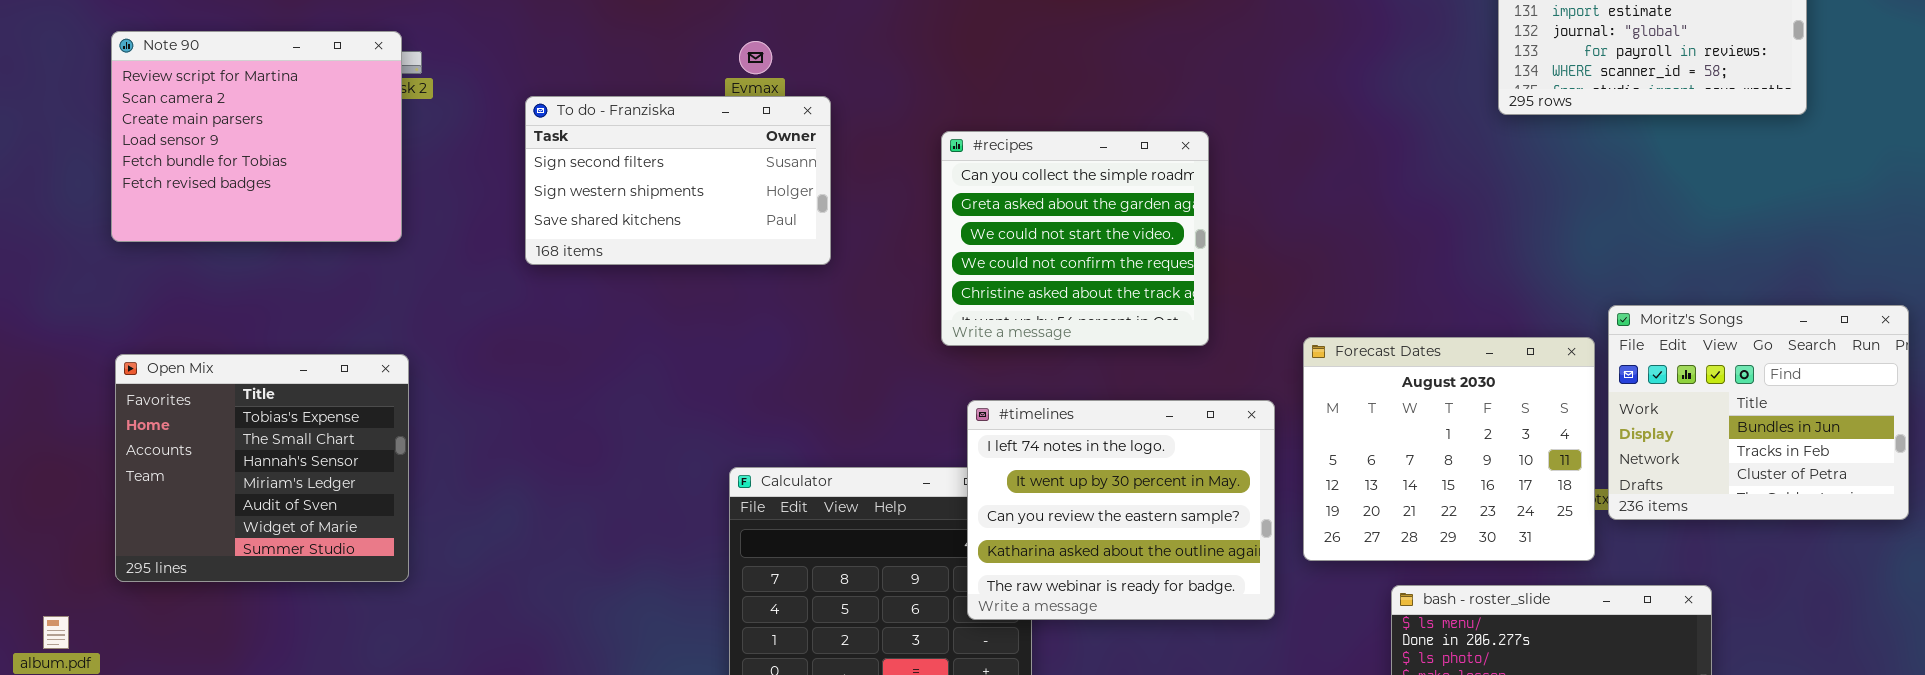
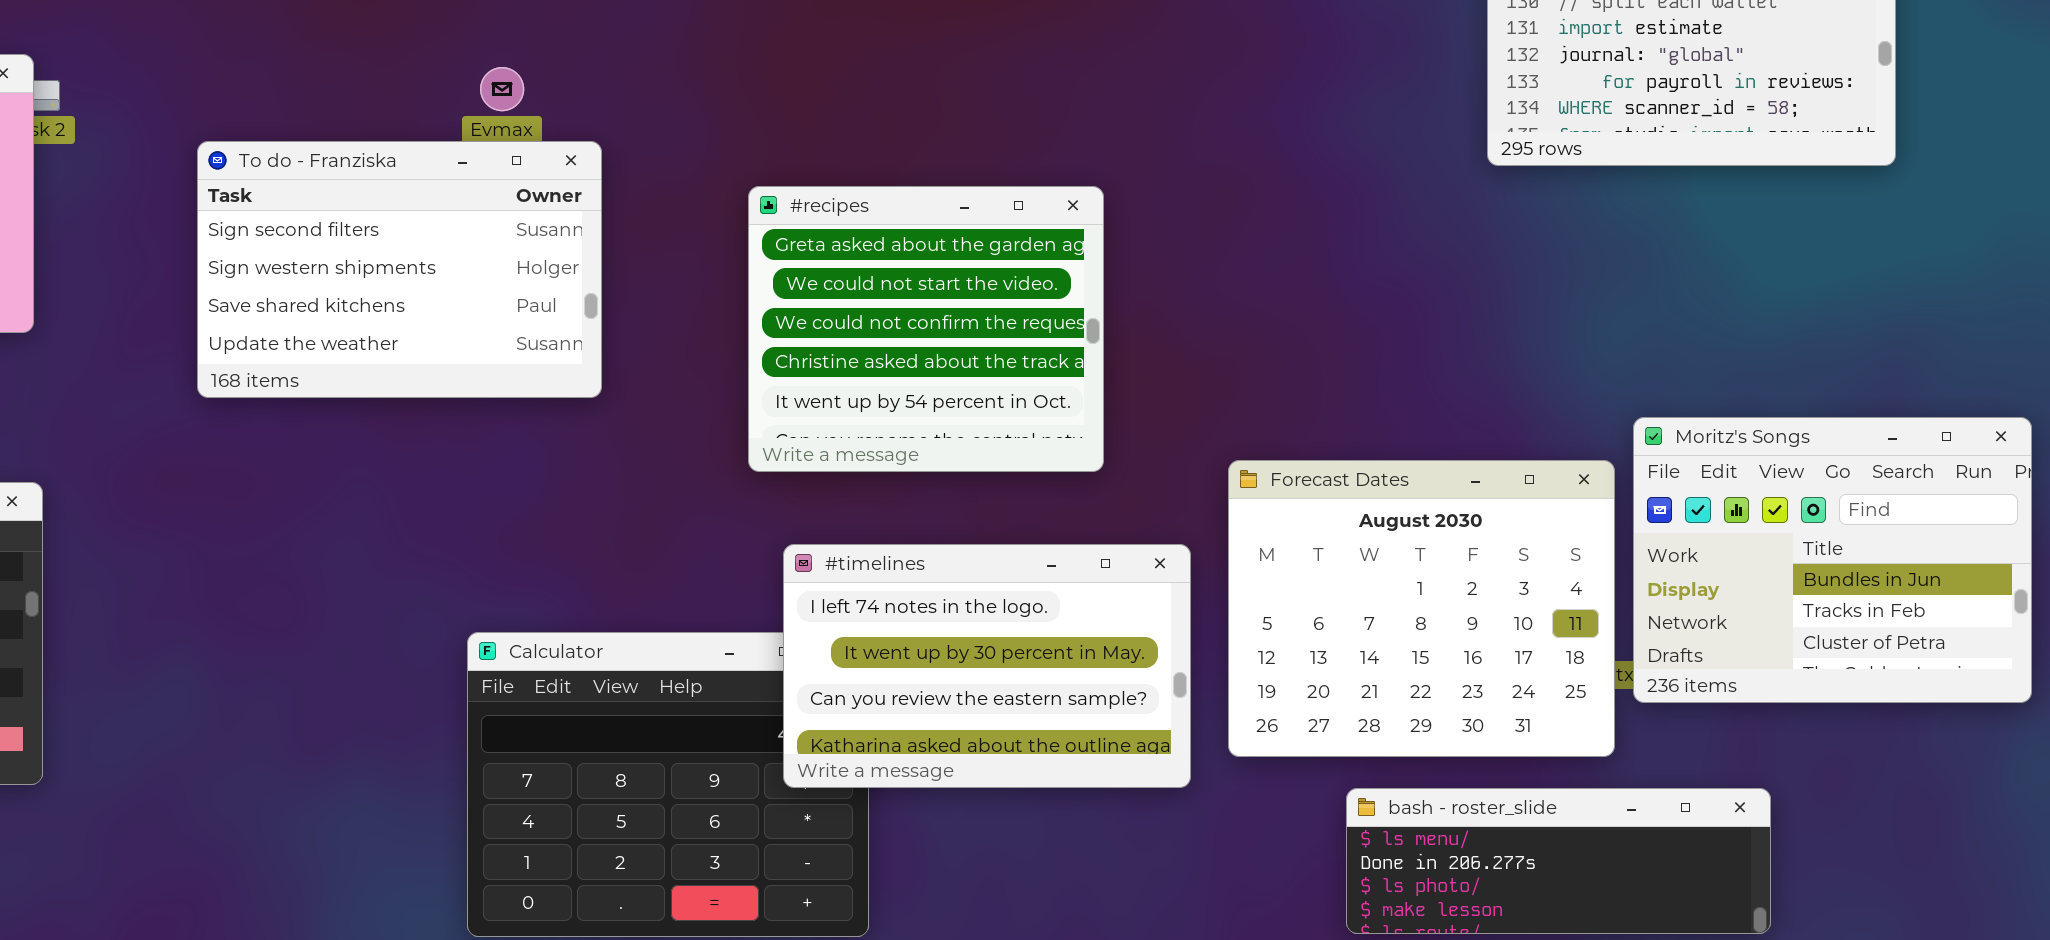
To do - Franziska: [525,96,831,265] -> [197,141,602,398], resized
#recipes: [941,131,1209,346] -> [748,186,1104,472], scrolled down 1 row
#timelines: [967,400,1275,620] -> [783,544,1191,788], resized

